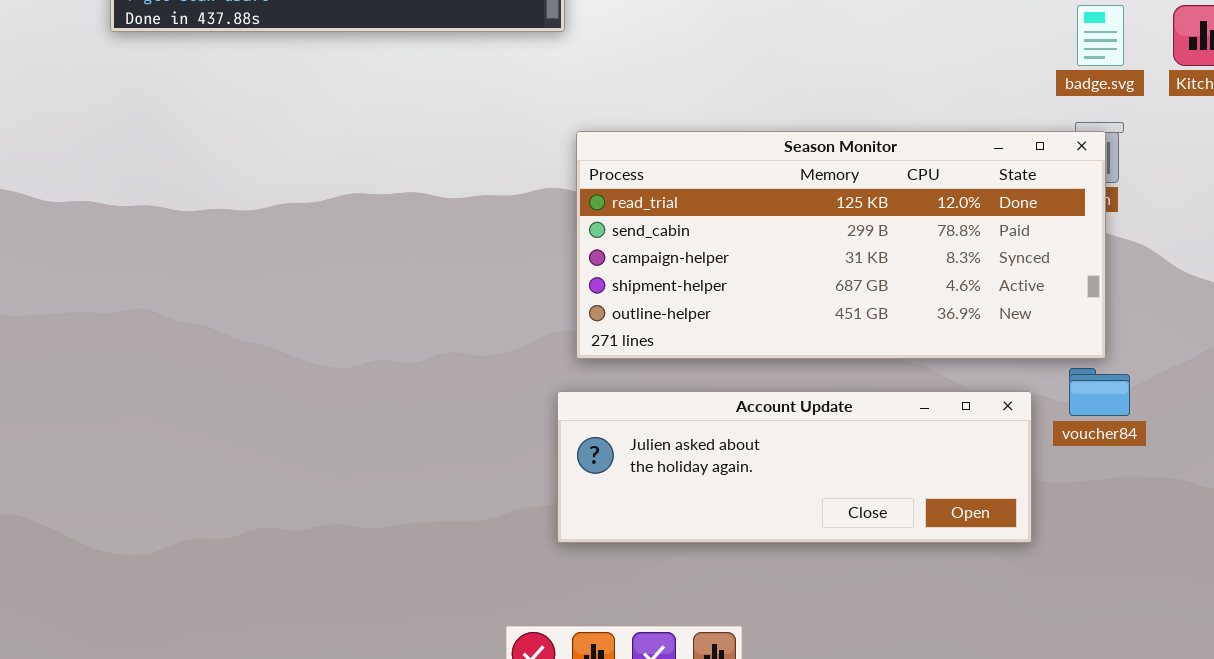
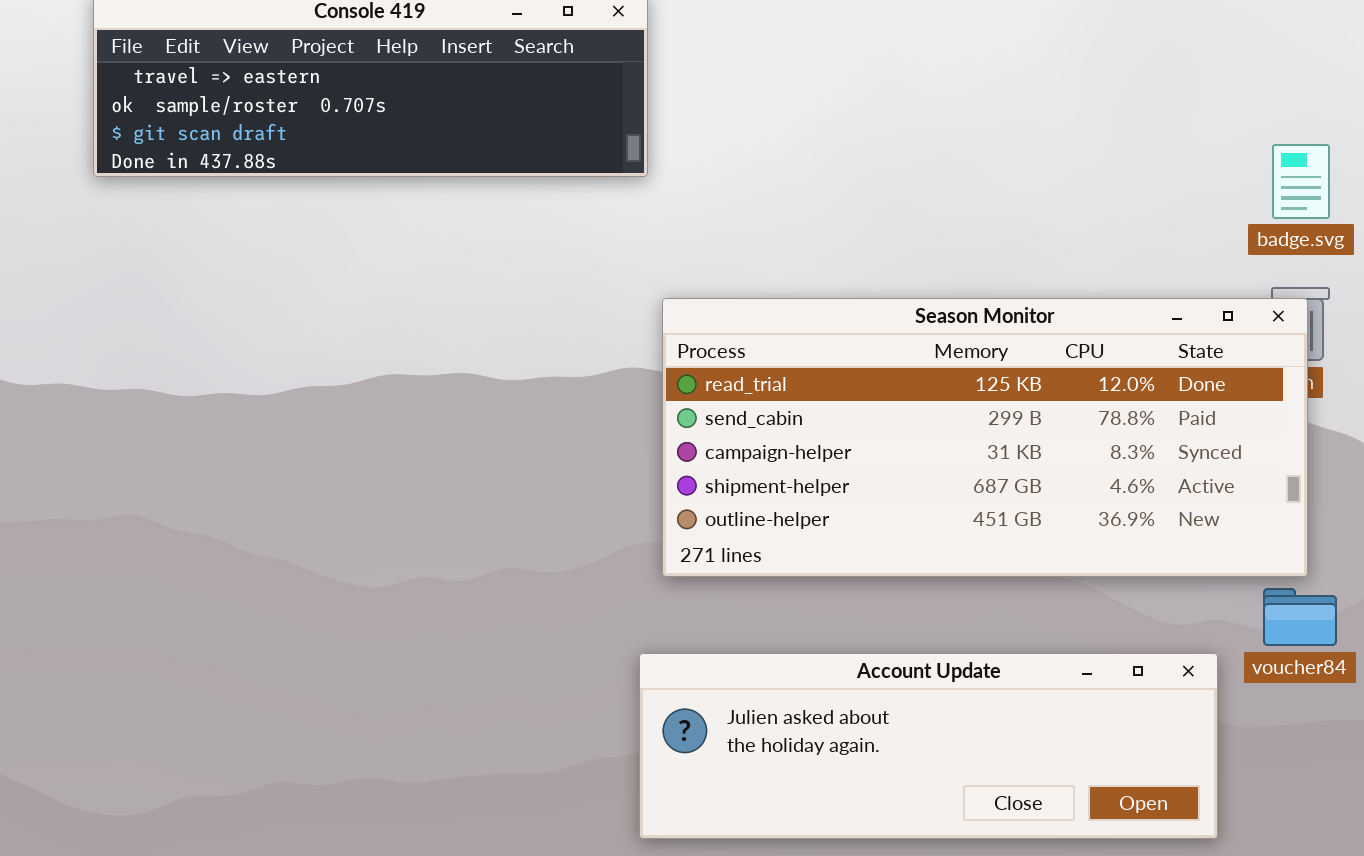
Account Update: [557,391,1032,543] -> [639,653,1218,839], moved

